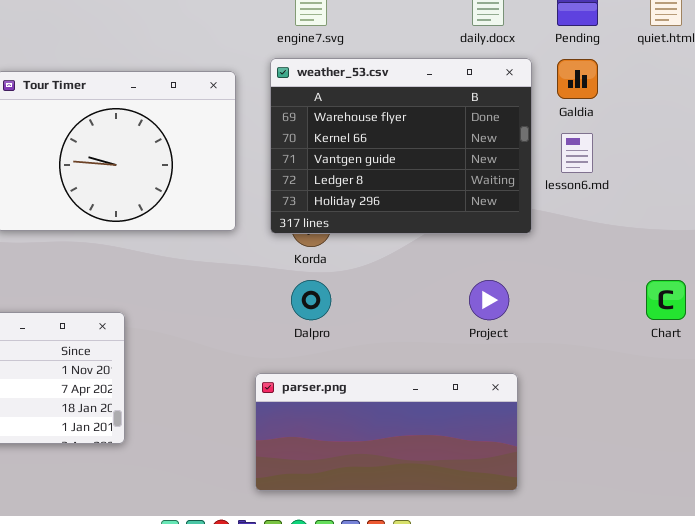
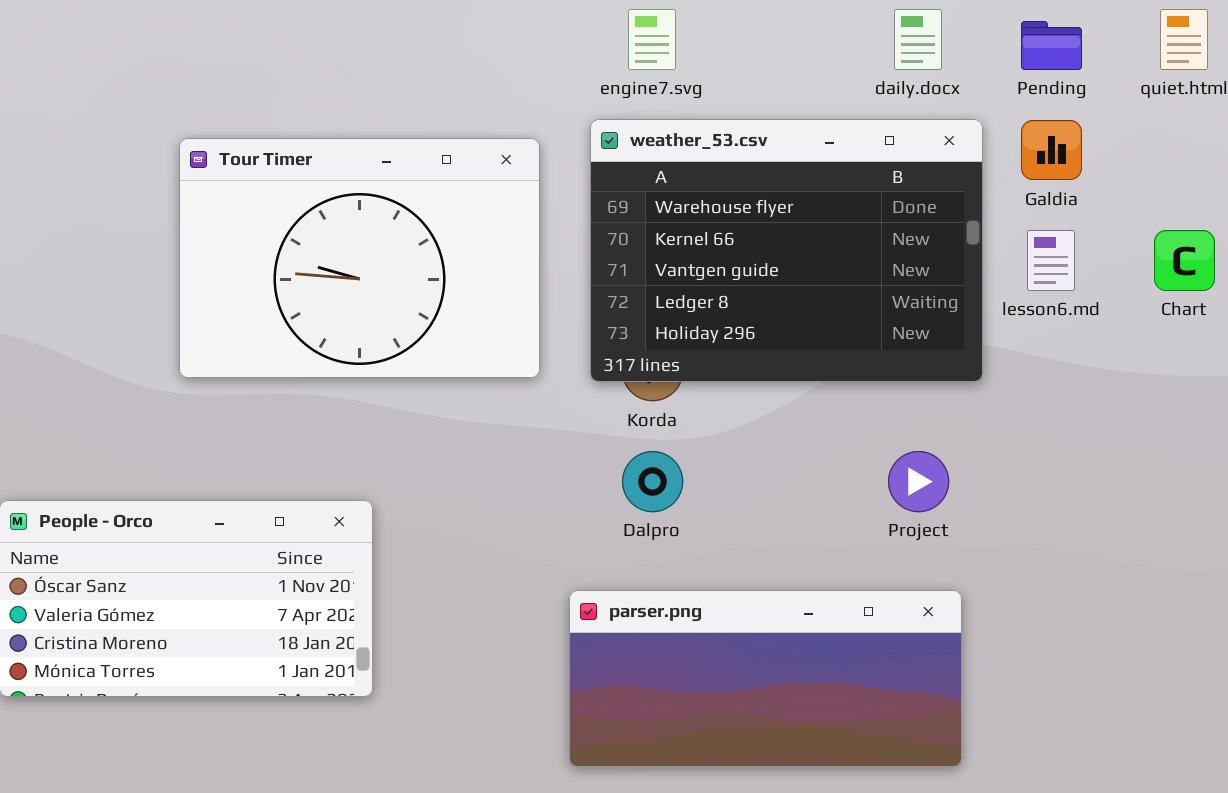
Chart: [646,280,686,320] -> [1154,230,1215,291], moved

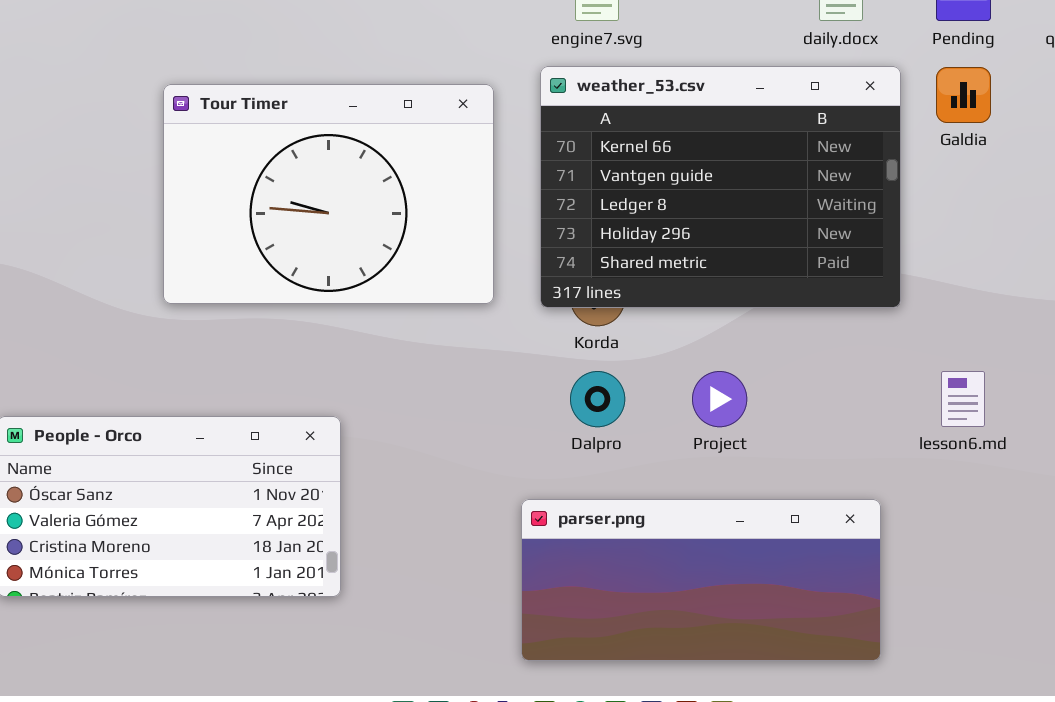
weather_53.csv: [590,119,983,382] -> [540,66,901,308], scrolled down 1 row
lesson6.md: [1027,230,1075,291] -> [941,371,985,427], moved
Project: [888,451,949,512] -> [692,371,747,427], moved

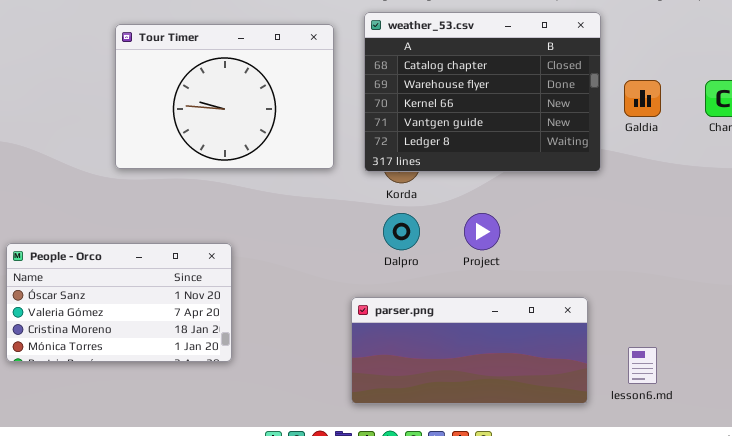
weather_53.csv: [540,66,901,308] -> [364,12,601,172], scrolled up 2 rows
Galdia: [936,67,991,123] -> [624,80,661,117], moved
lesson6.md: [941,371,985,427] -> [628,347,657,384], moved

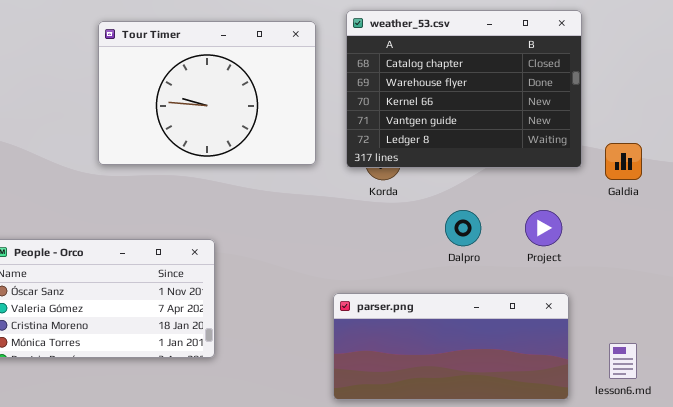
Galdia: [624,80,661,117] -> [605,143,642,180], moved
Dalpro: [383,213,420,250] -> [445,210,481,246], moved
Project: [464,213,500,250] -> [525,210,562,246], moved

